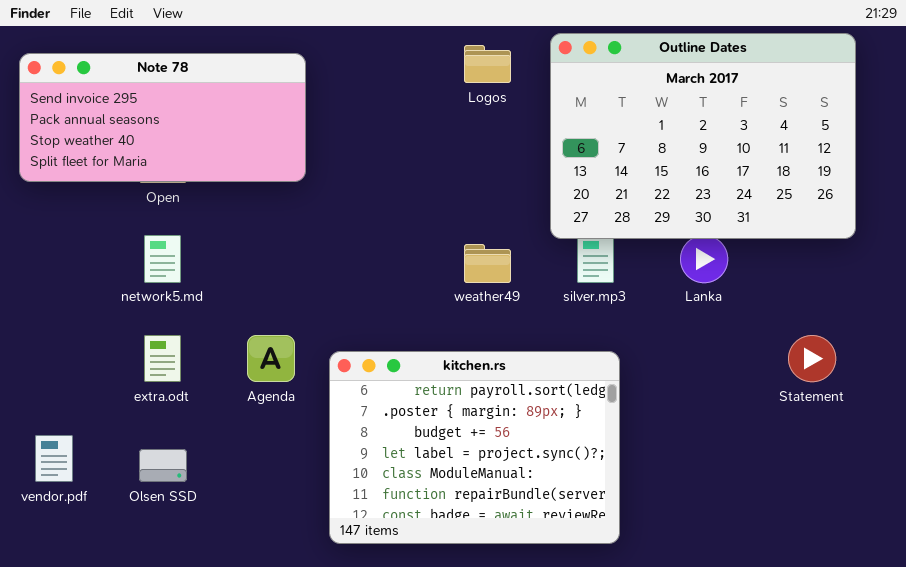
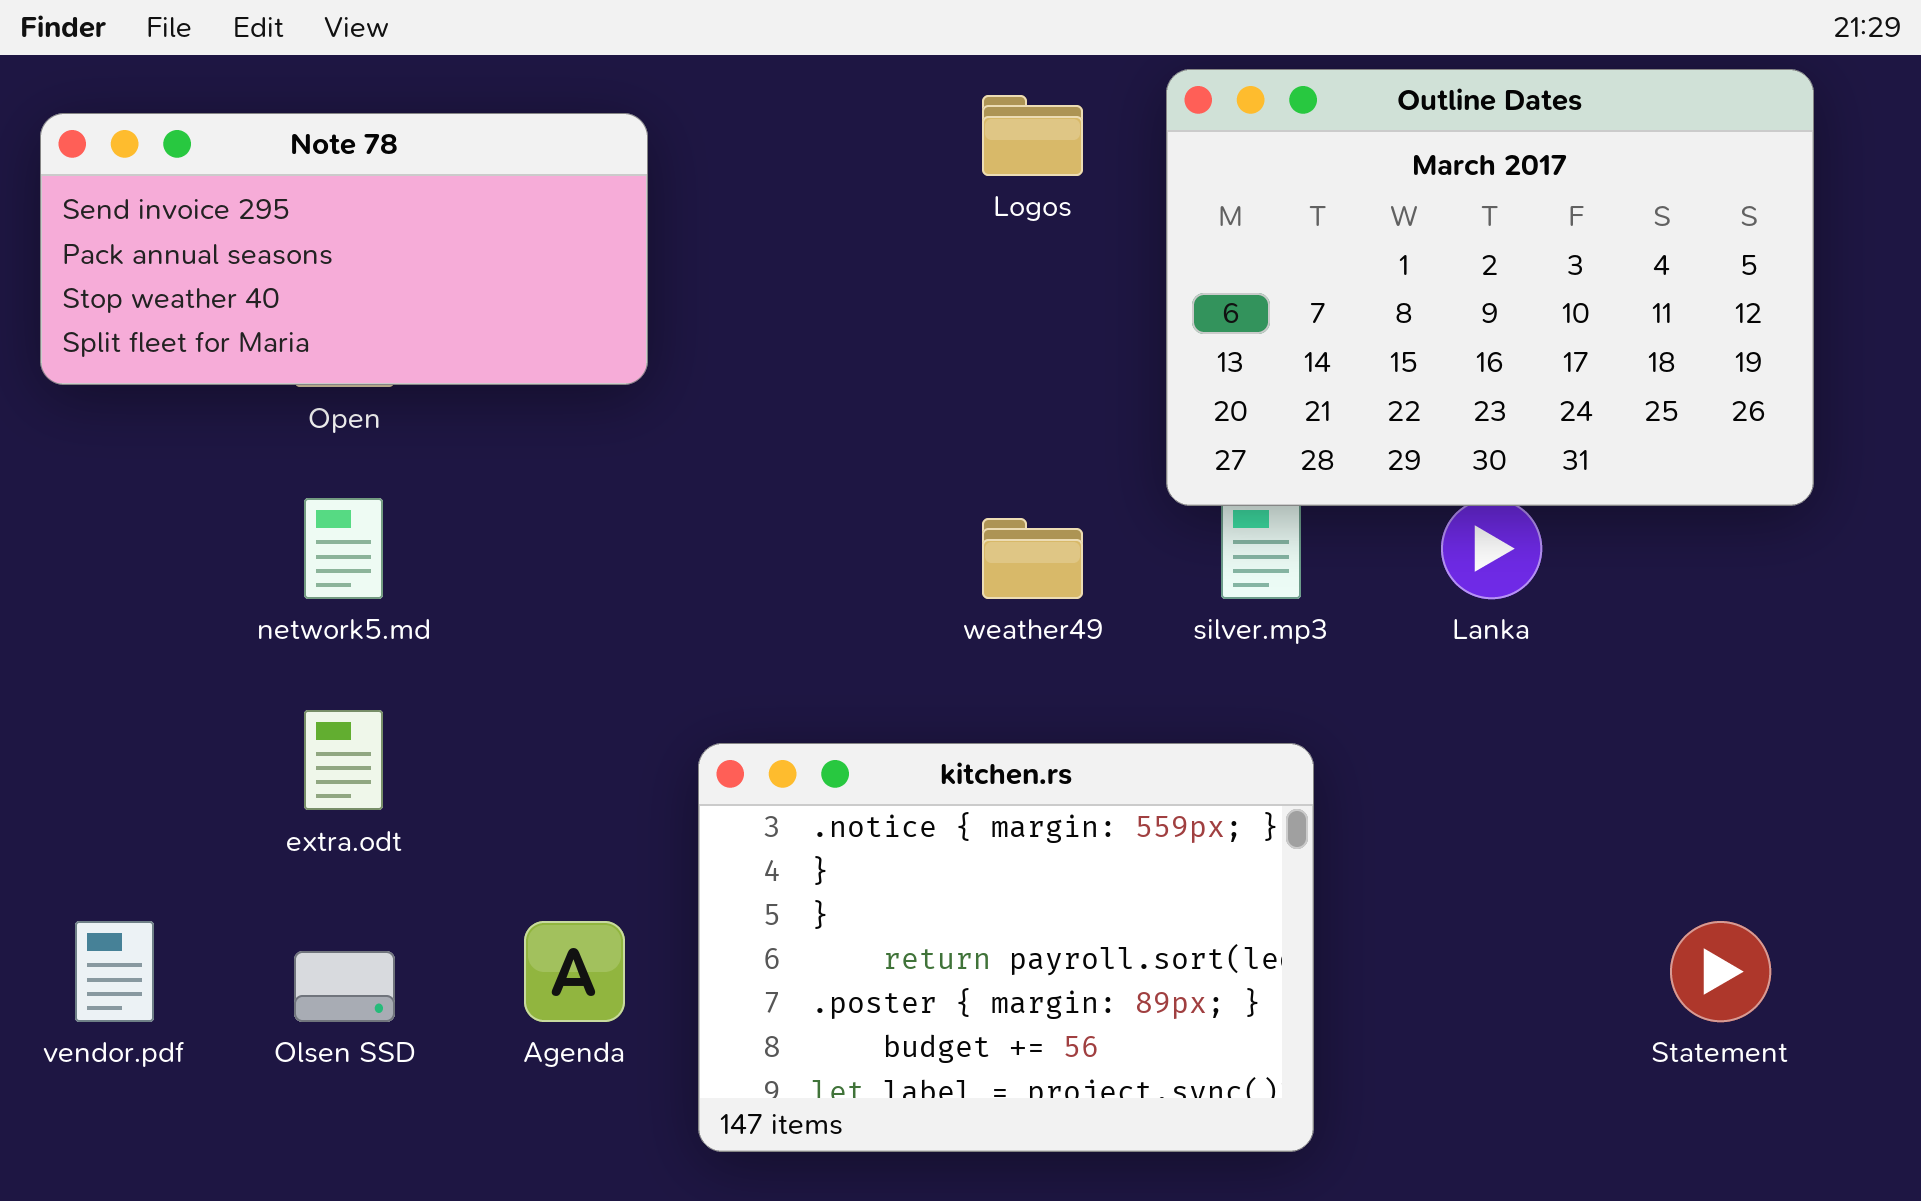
Agenda: [247,335,295,382] -> [524,921,625,1022], moved
Statement: [788,335,836,382] -> [1670,921,1771,1022], moved
kitchen.rs: [329,351,620,544] -> [698,743,1314,1152], scrolled up 3 rows

